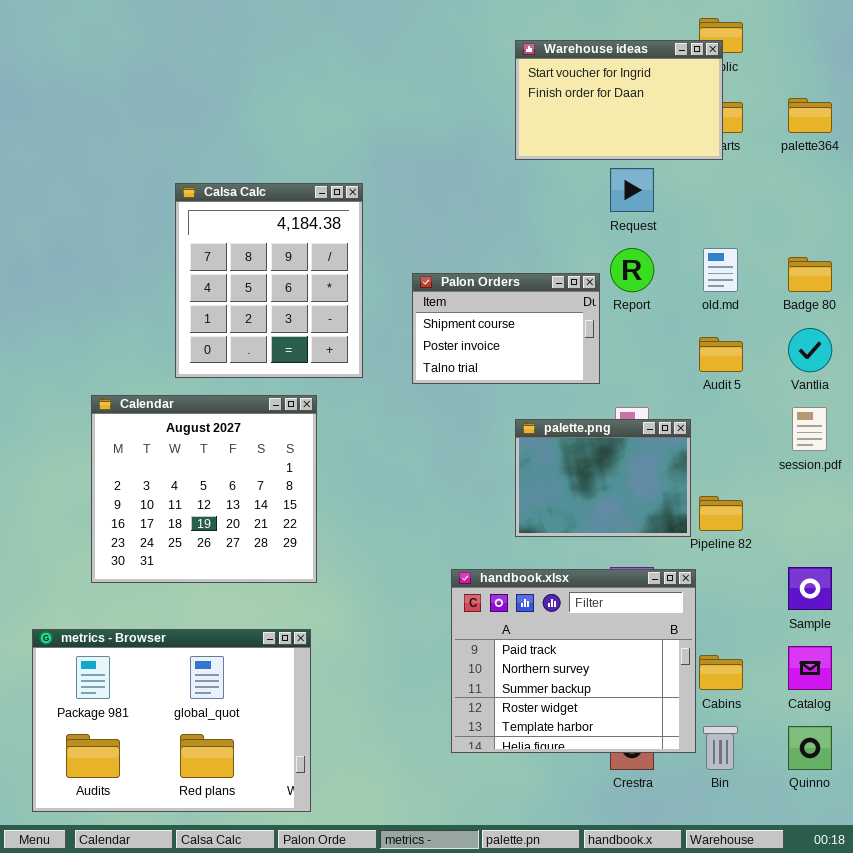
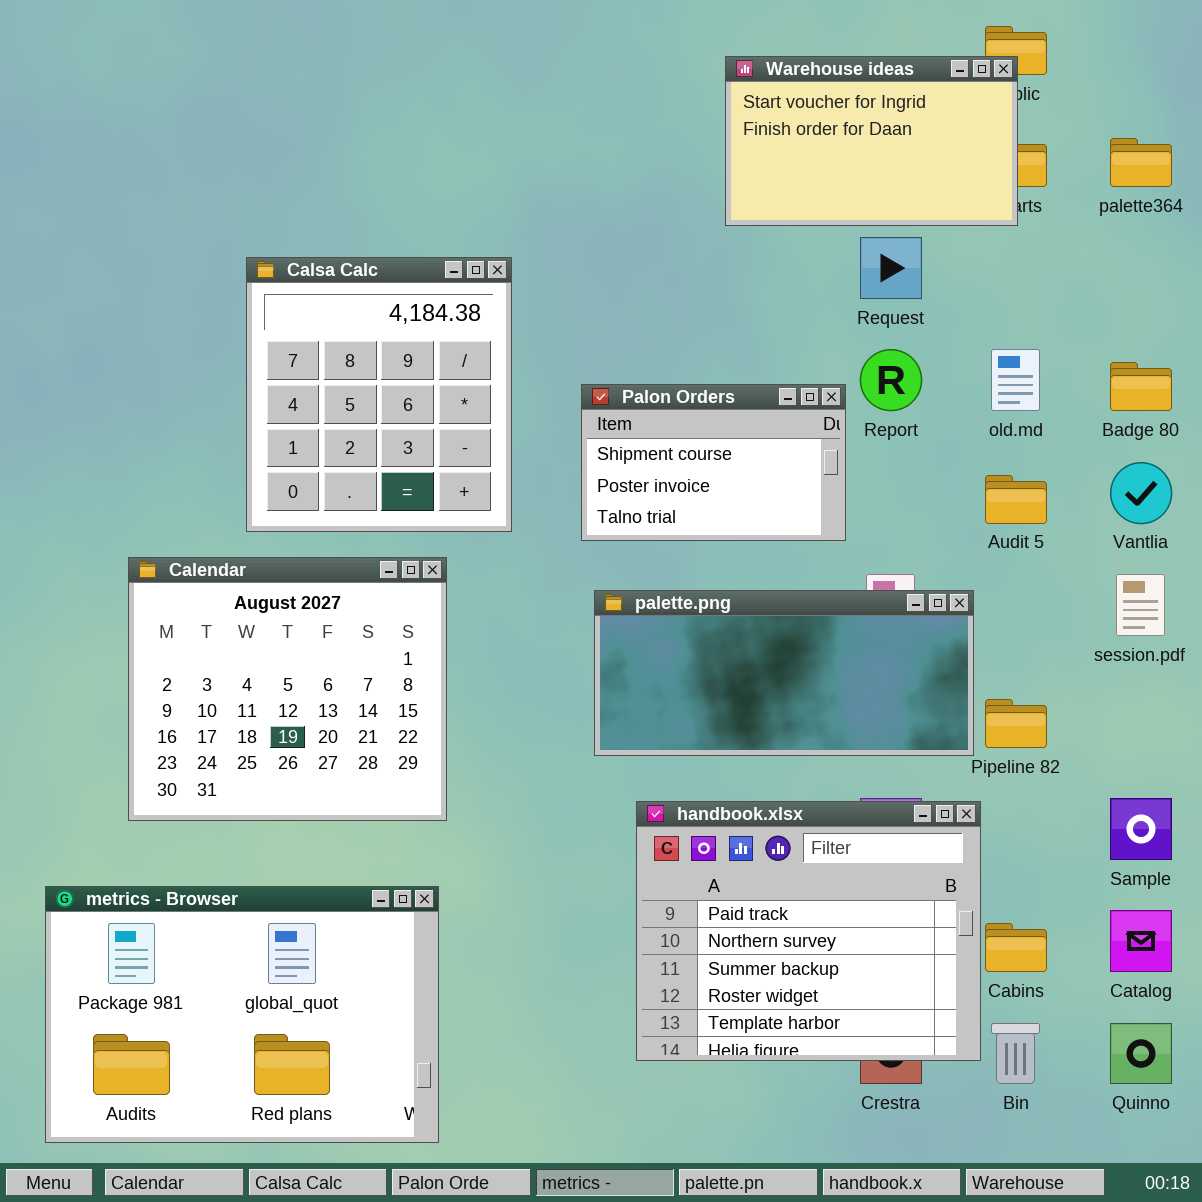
palette.png: [515,419,691,537] -> [594,590,974,756], resized

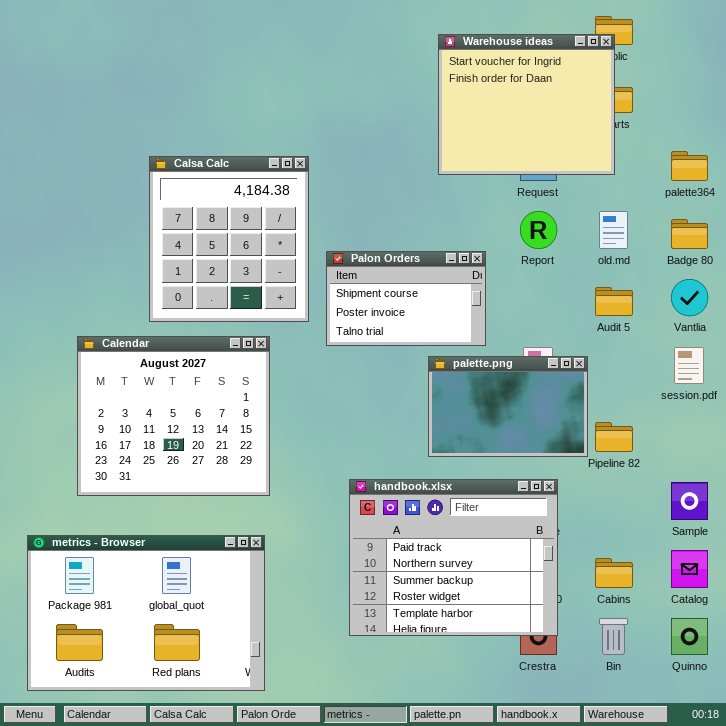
Warehouse ideas: [725,56,1018,226] -> [438,34,615,175], resized
palette364: [1110,138,1172,187] -> [671,151,708,181], moved
Palon Orders: [581,384,846,541] -> [326,251,486,346], moved
palette.png: [594,590,974,756] -> [428,356,588,457], resized
handbook.xlsx: [636,801,981,1061] -> [349,479,558,636], moved

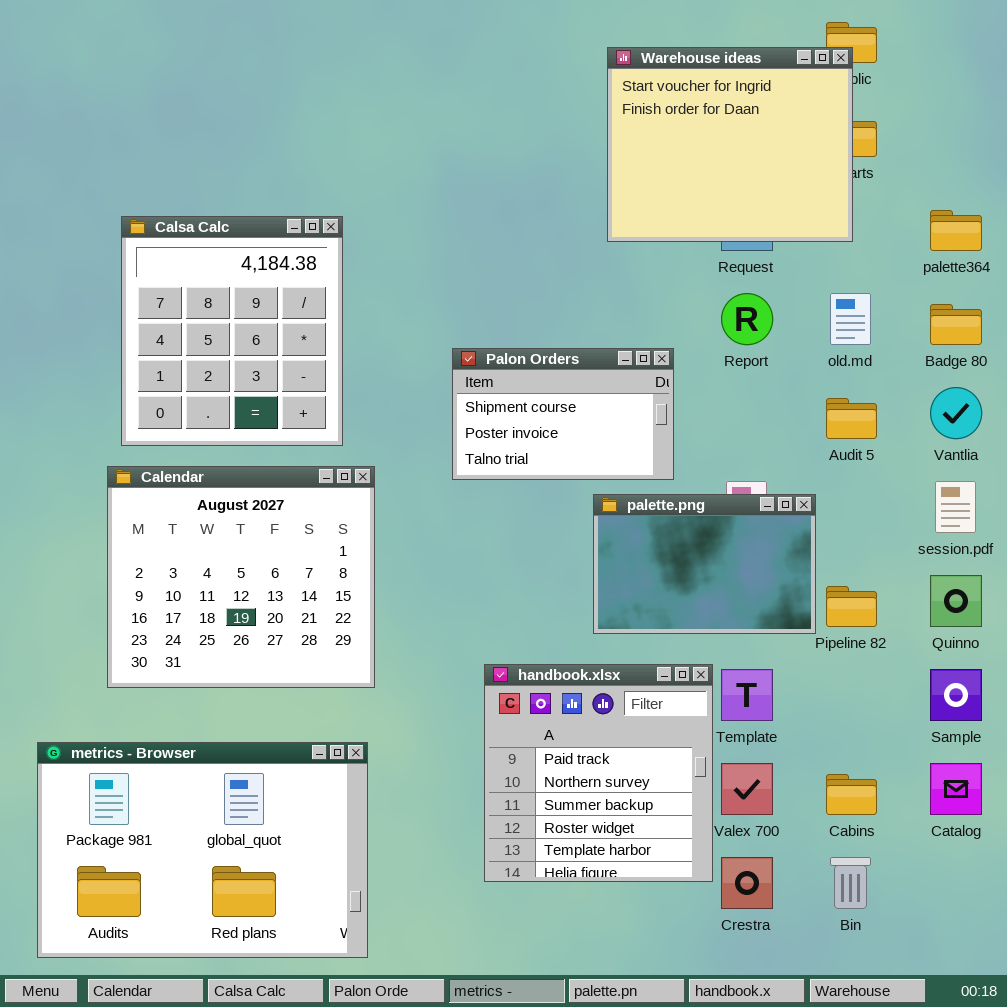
Calsa Calc: [149,156,309,322] -> [121,216,343,446], moved
handbook.xlsx: [349,479,558,636] -> [484,664,713,882], resized
Quinno: [671,618,708,655] -> [930,575,982,627], moved

